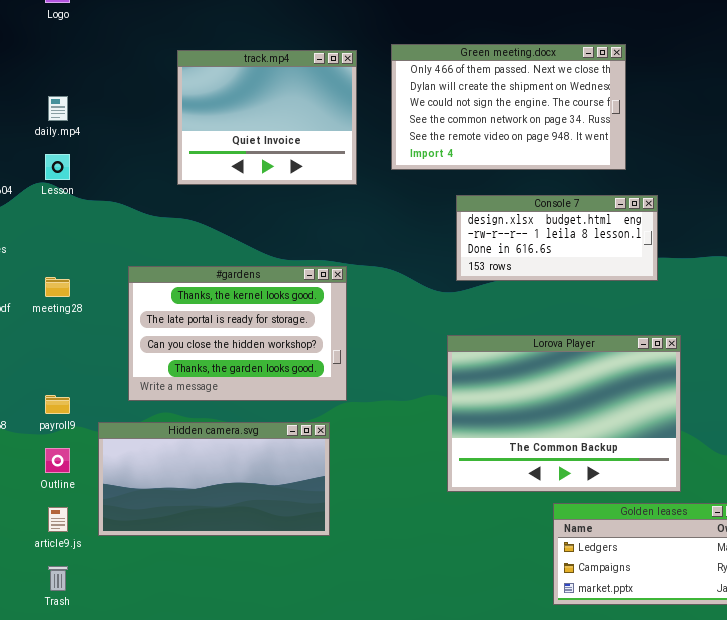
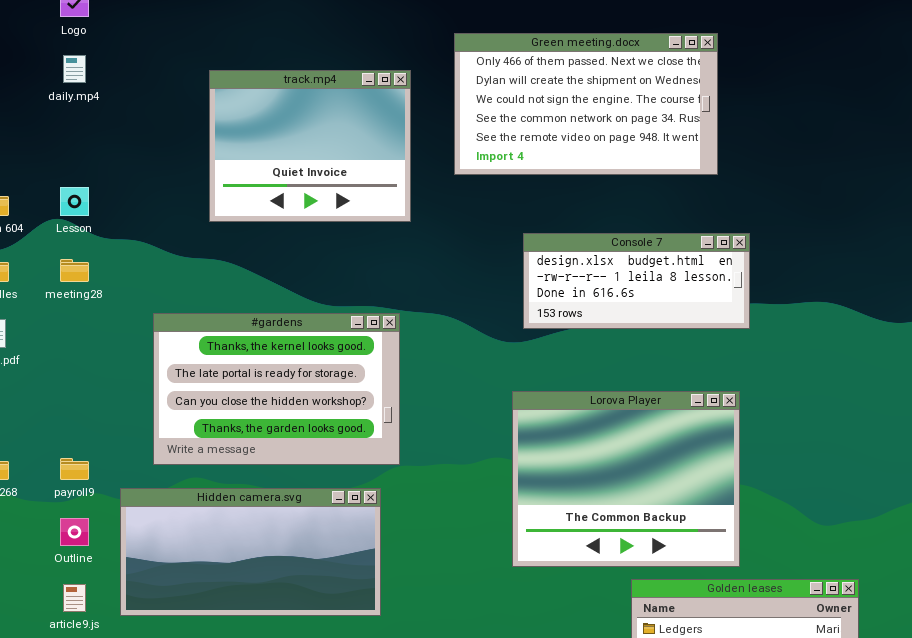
Green meeting.docx: [391,44,626,170] -> [454,33,718,175], moved
daily.mp4: [48,96,68,121] -> [63,55,86,83], moved
meeting28: [45,277,70,297] -> [60,259,89,282], moved
Lorova Player: [447,335,681,492] -> [512,391,740,567], resized

